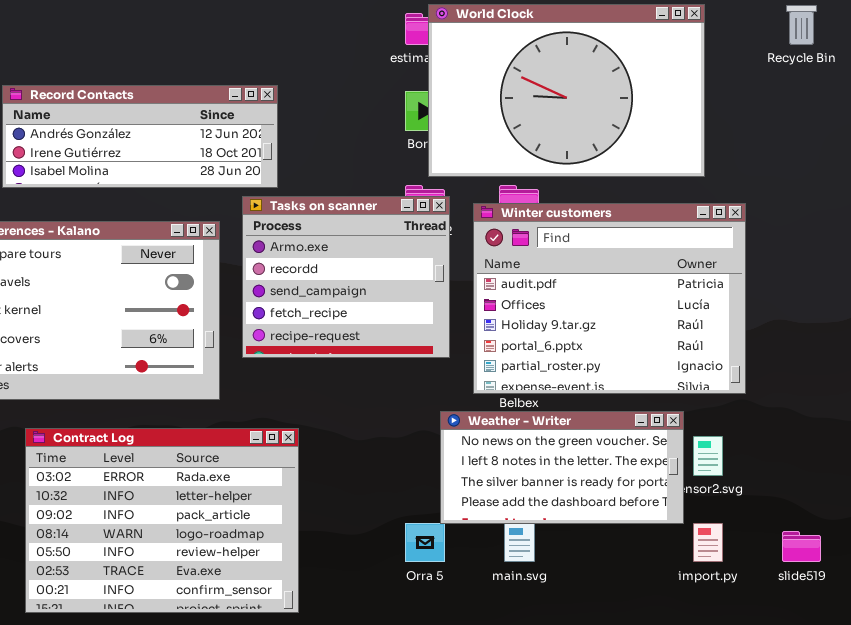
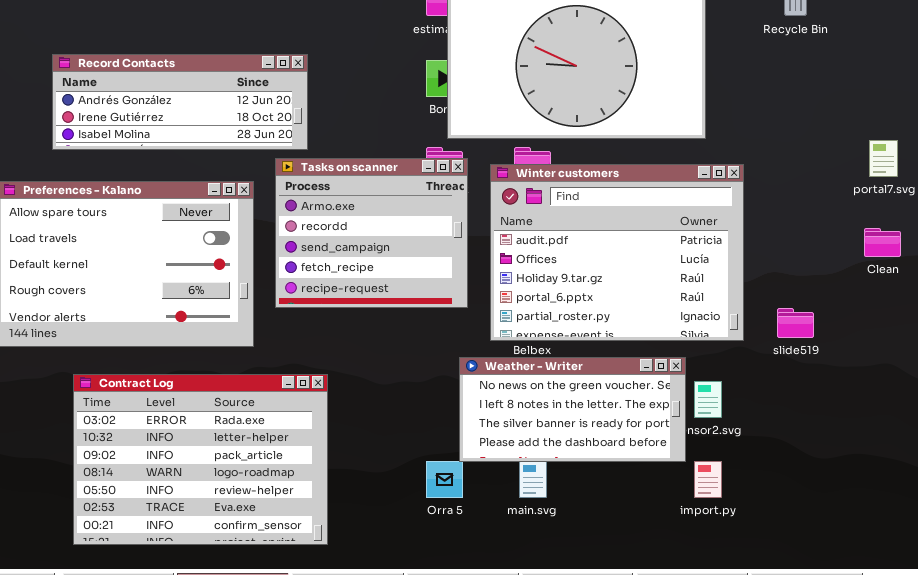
slide519: [782,531,821,562] -> [777,308,814,338], moved

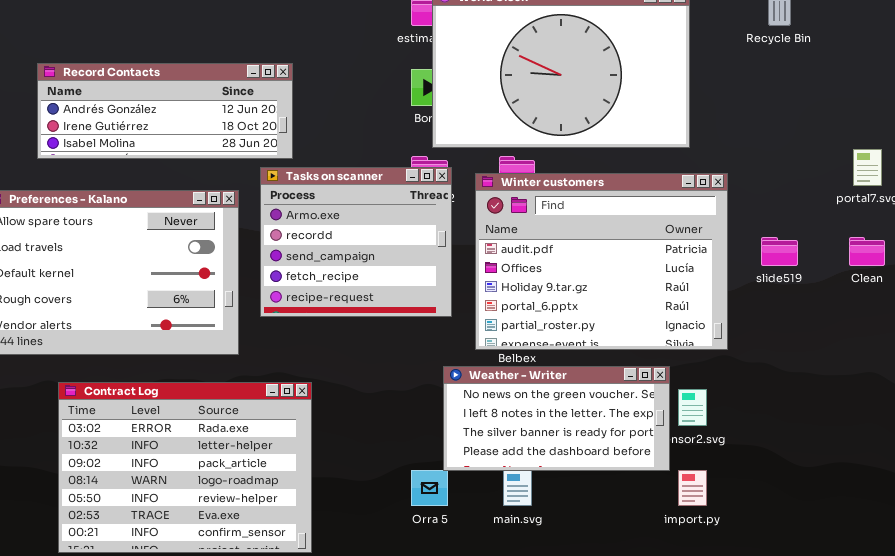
slide519: [777,308,814,338] -> [761,237,798,266], moved

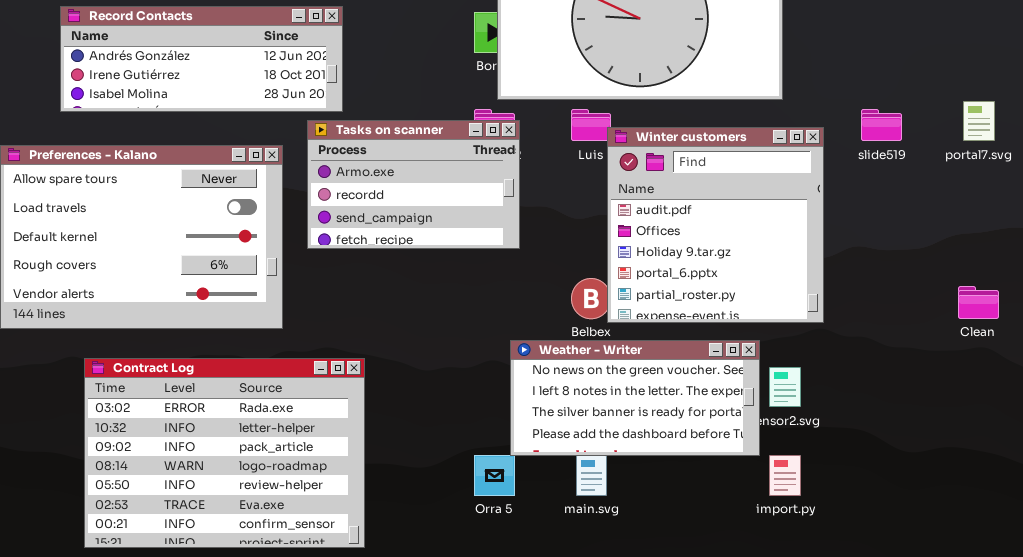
Tasks on scanner: [260,167,452,317] -> [307,120,520,249], resized
Winter customers: [475,173,728,350] -> [607,127,824,323], resized
slide519: [761,237,798,266] -> [861,109,902,141], moved
Clean: [849,237,885,266] -> [958,286,999,319], moved

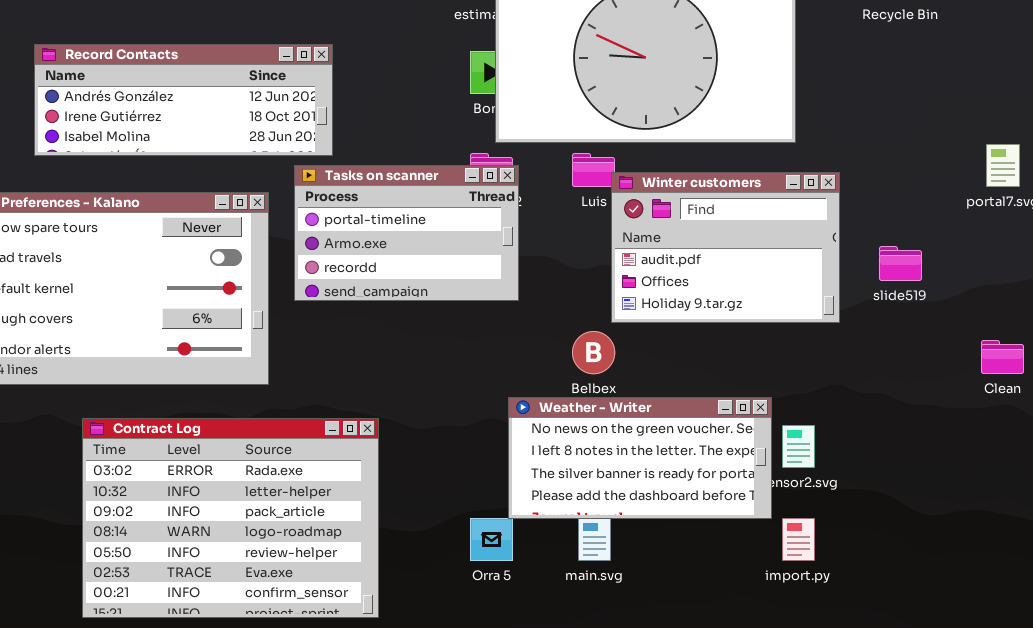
slide519: [861,109,902,141] -> [879,246,922,281], moved
Tasks on scanner: [307,120,520,249] -> [294,165,519,301], scrolled up 1 row
Winter customers: [607,127,824,323] -> [611,172,840,323], resized
Contract Log: [84,358,365,548] -> [82,418,379,618], moved

